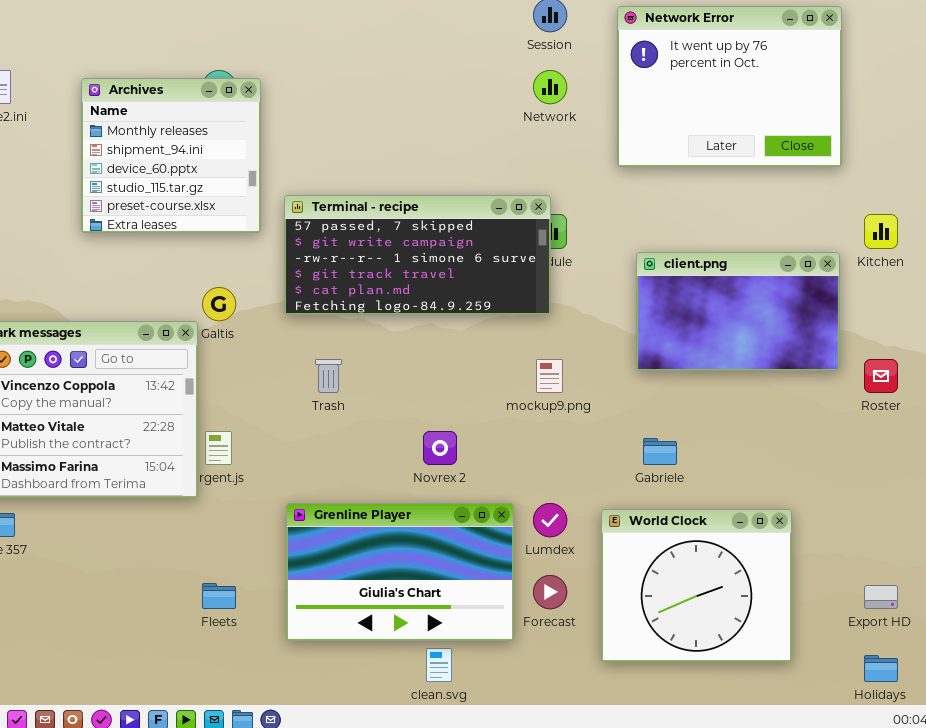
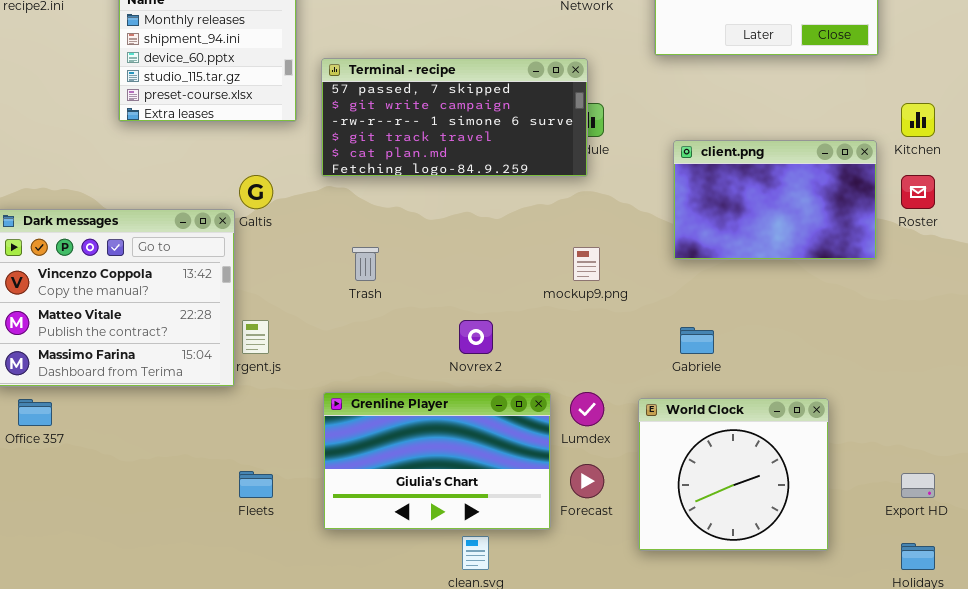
Terminal - recipe: [284,195,551,315] -> [321,58,588,177], moved
Roster: [864,359,898,393] -> [901,175,935,209], moved

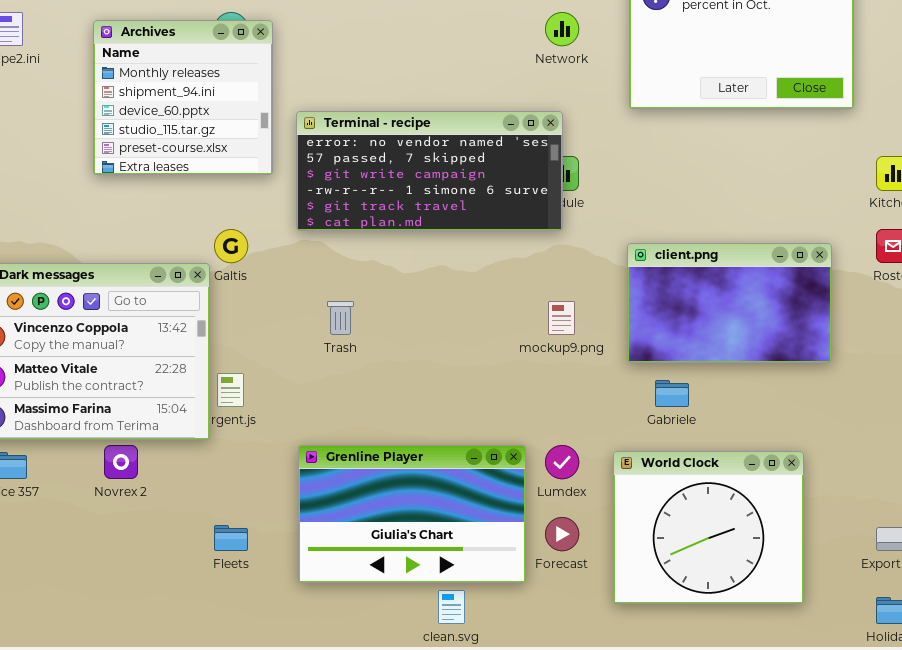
Terminal - recipe: [321,58,588,177] -> [296,111,563,231], scrolled up 1 row
client.png: [673,140,877,260] -> [627,243,832,363], moved
Novrex 2: [459,320,493,354] -> [104,445,138,479], moved

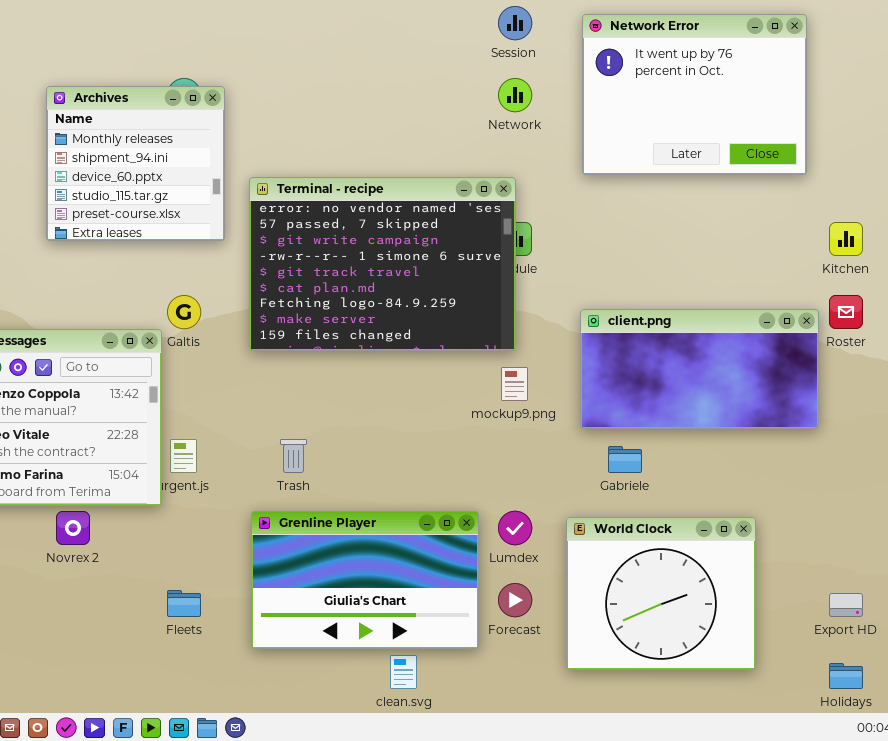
Terminal - recipe: [296,111,563,231] -> [249,177,516,351], resized
client.png: [627,243,832,363] -> [580,309,819,429], resized
Trash: [327,301,354,335] -> [280,439,307,473], moved

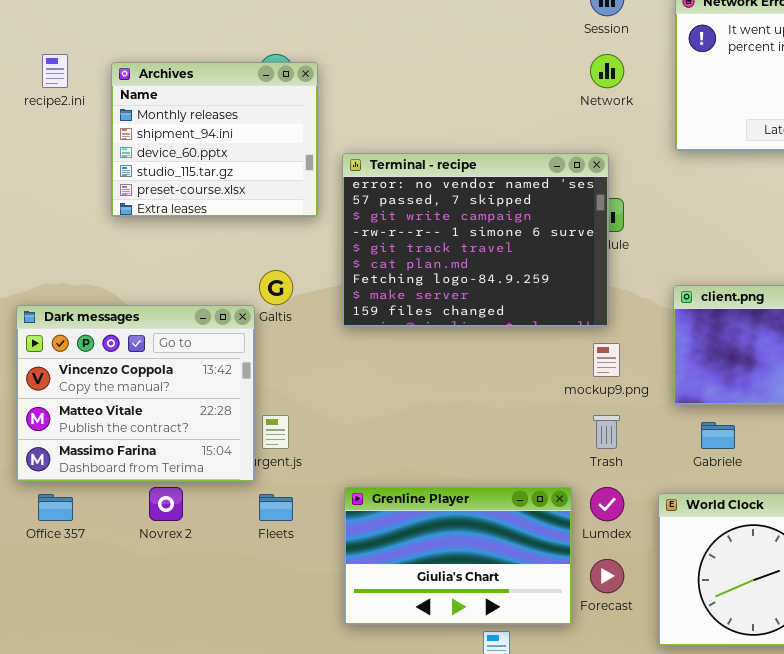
Archives: [46,86,225,241] -> [111,62,318,217], resized
Trash: [280,439,307,473] -> [593,415,620,449], moved
Fleets: [167,590,201,617] -> [259,494,293,521], moved

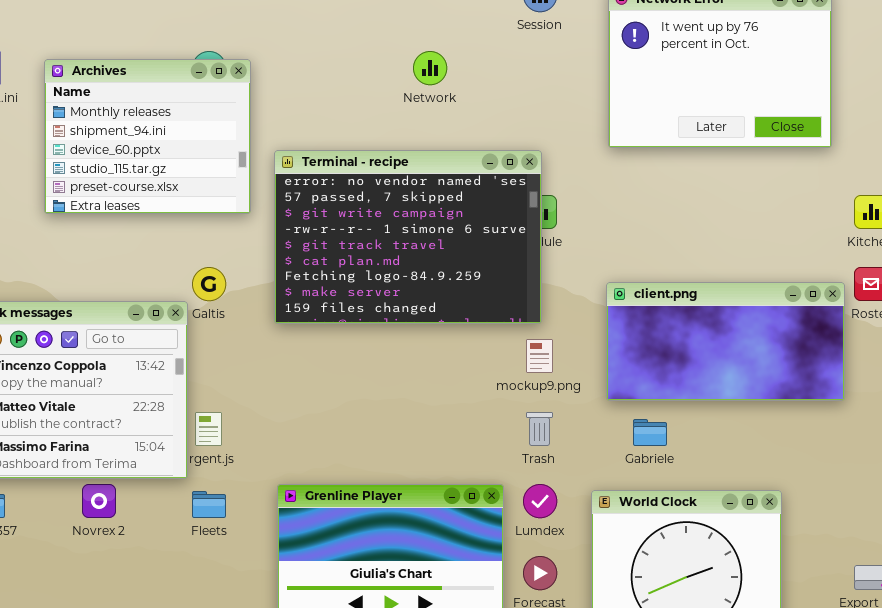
Network: [590,54,624,88] -> [413,51,447,85], moved

